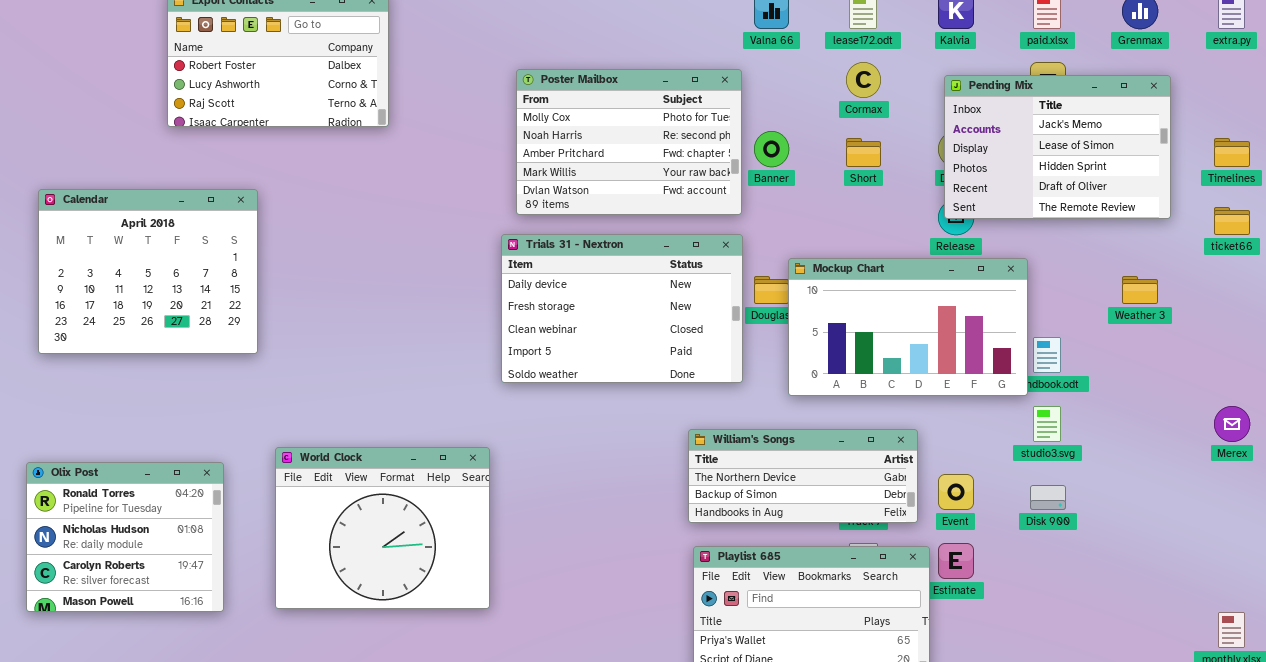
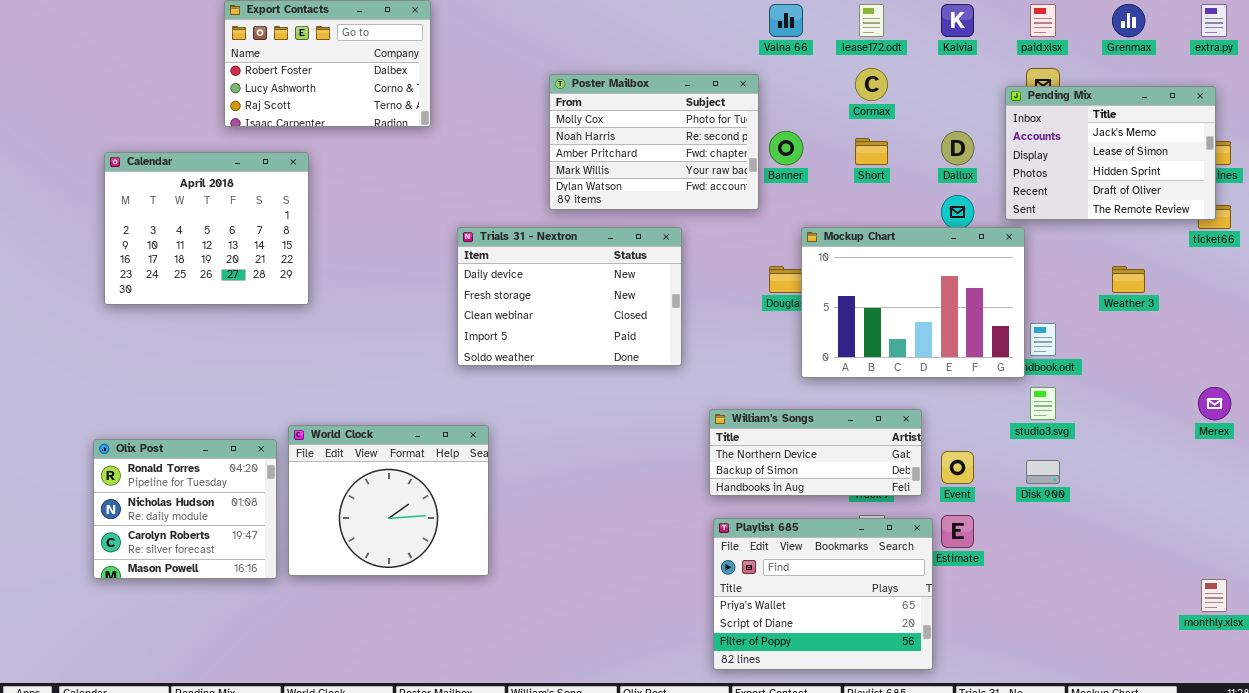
Pending Mix: [944,75,1171,219] -> [1005,86,1216,220], moved
Calendar: [38,189,258,354] -> [104,152,309,305], moved
Trials 31 - Nextron: [501,234,743,383] -> [457,227,682,366], moved
Mockup Chart: [788,258,1028,396] -> [801,227,1025,378], resized
World Clock: [275,447,490,609] -> [288,425,489,576], moved

